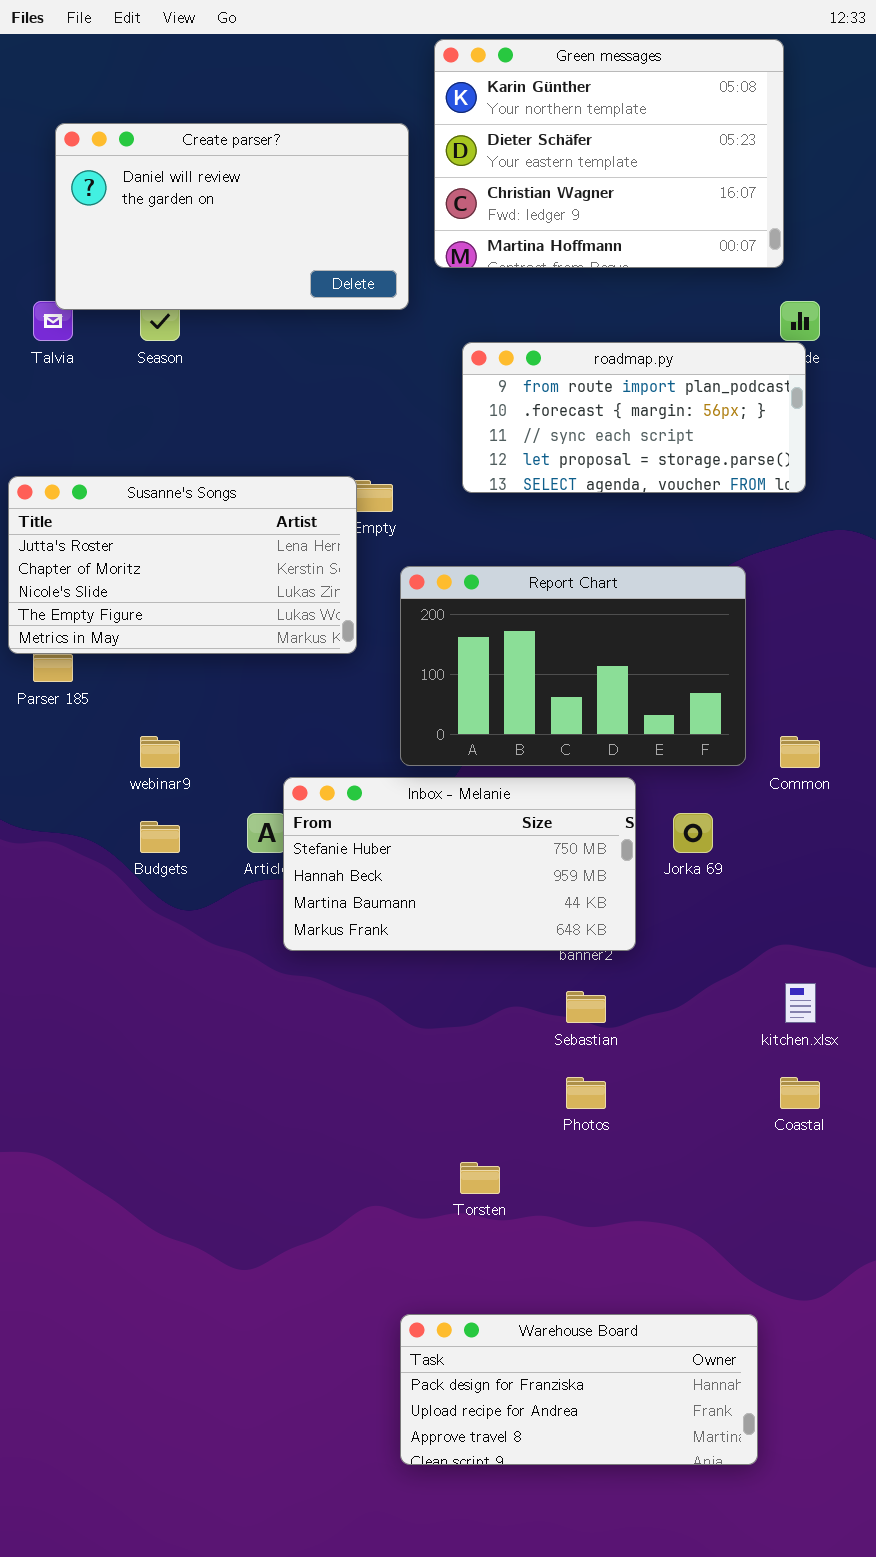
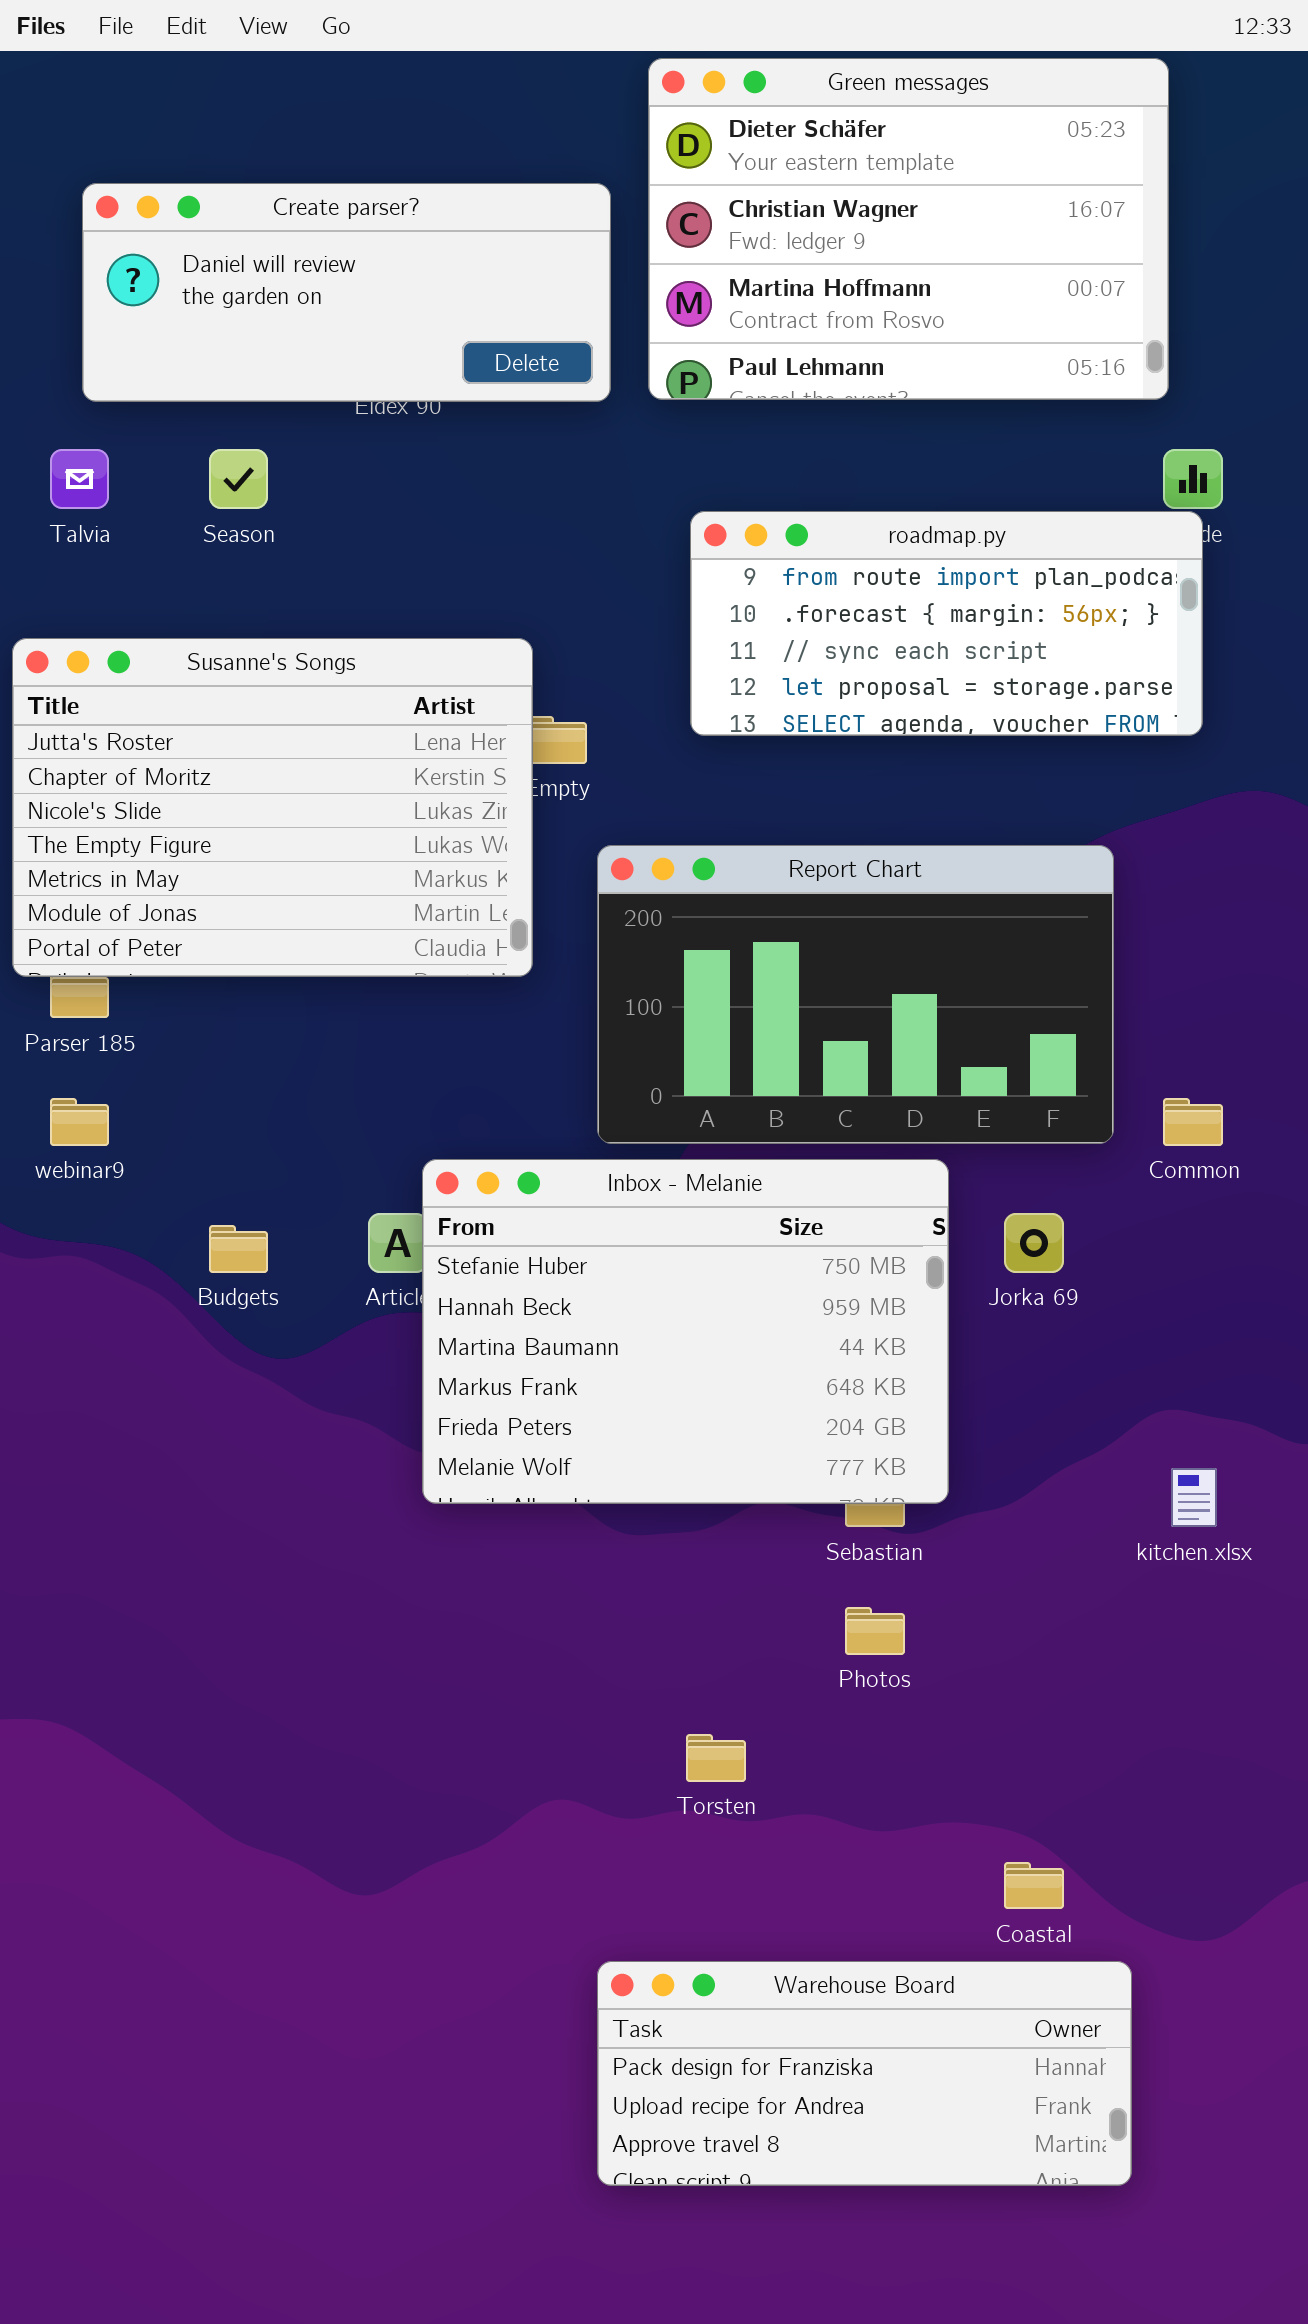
Green messages: [434,39,784,268] -> [648,58,1169,400], scrolled down 1 row
Create parser?: [55,123,409,310] -> [82,183,611,402], resized
Susanne's Songs: [8,476,357,654] -> [12,638,533,977], resized
webinar9: [140,736,180,768] -> [50,1098,109,1146], moved
Inbox - Melanie: [283,777,636,951] -> [422,1159,949,1504], resized
Coastal: [780,1077,820,1109] -> [1004,1862,1064,1909], moved

